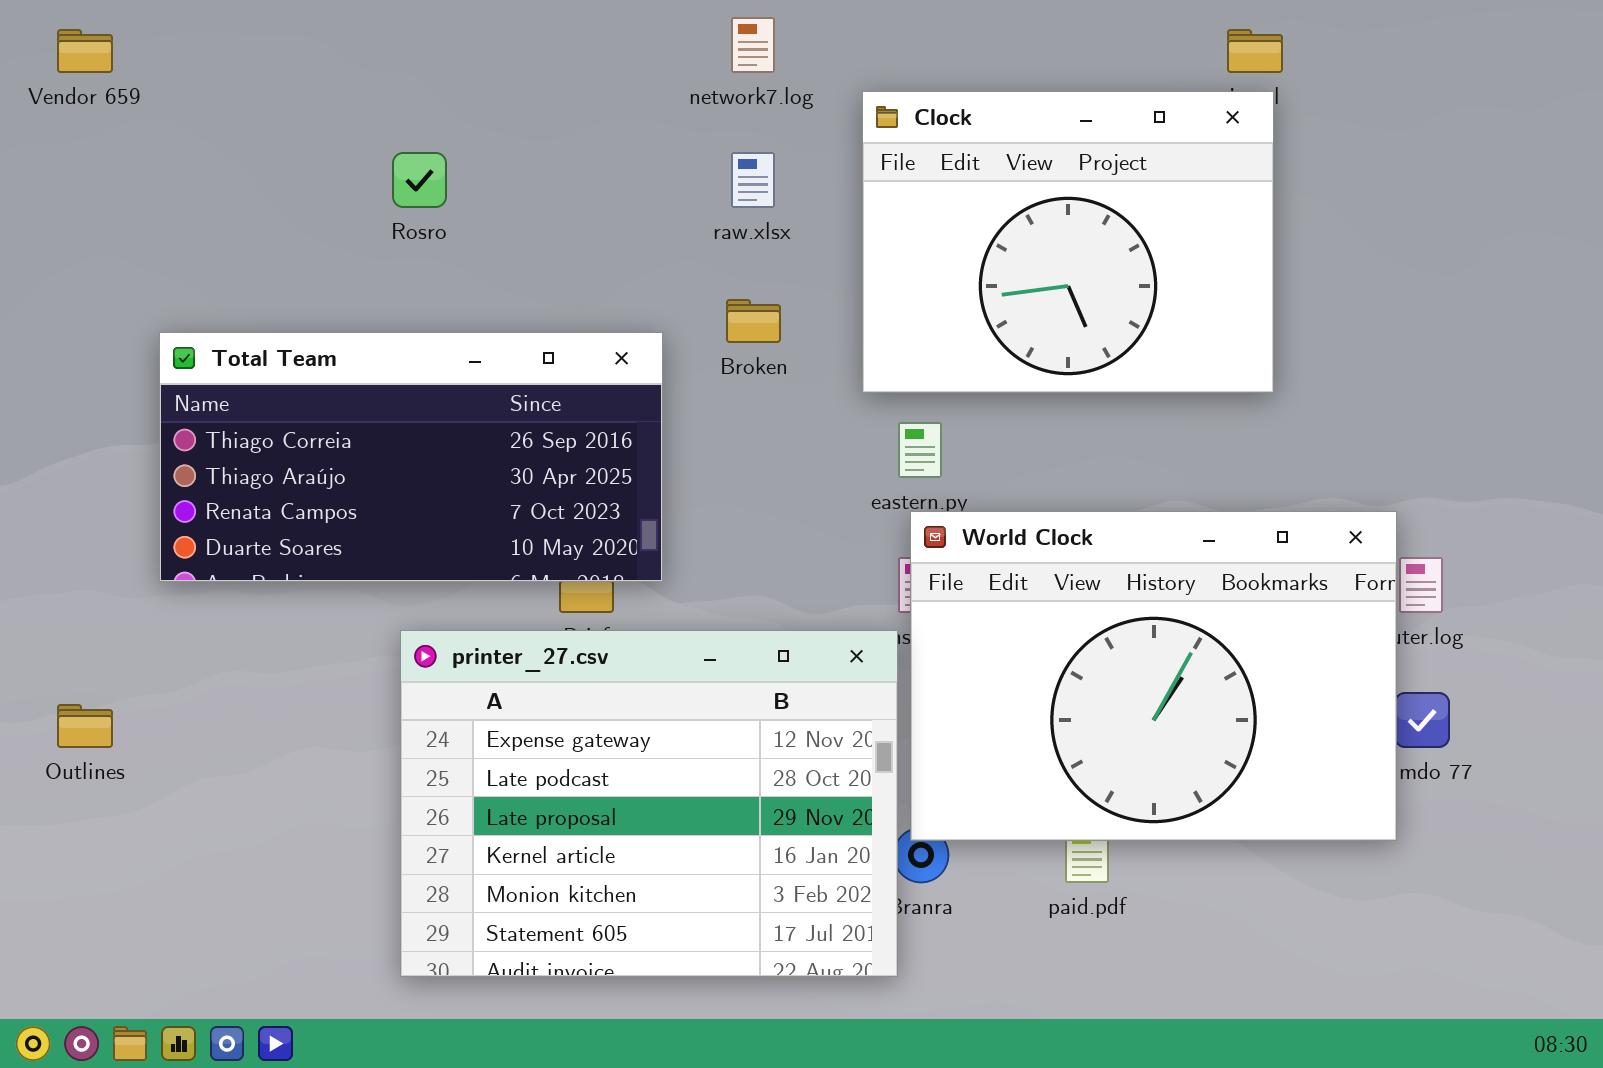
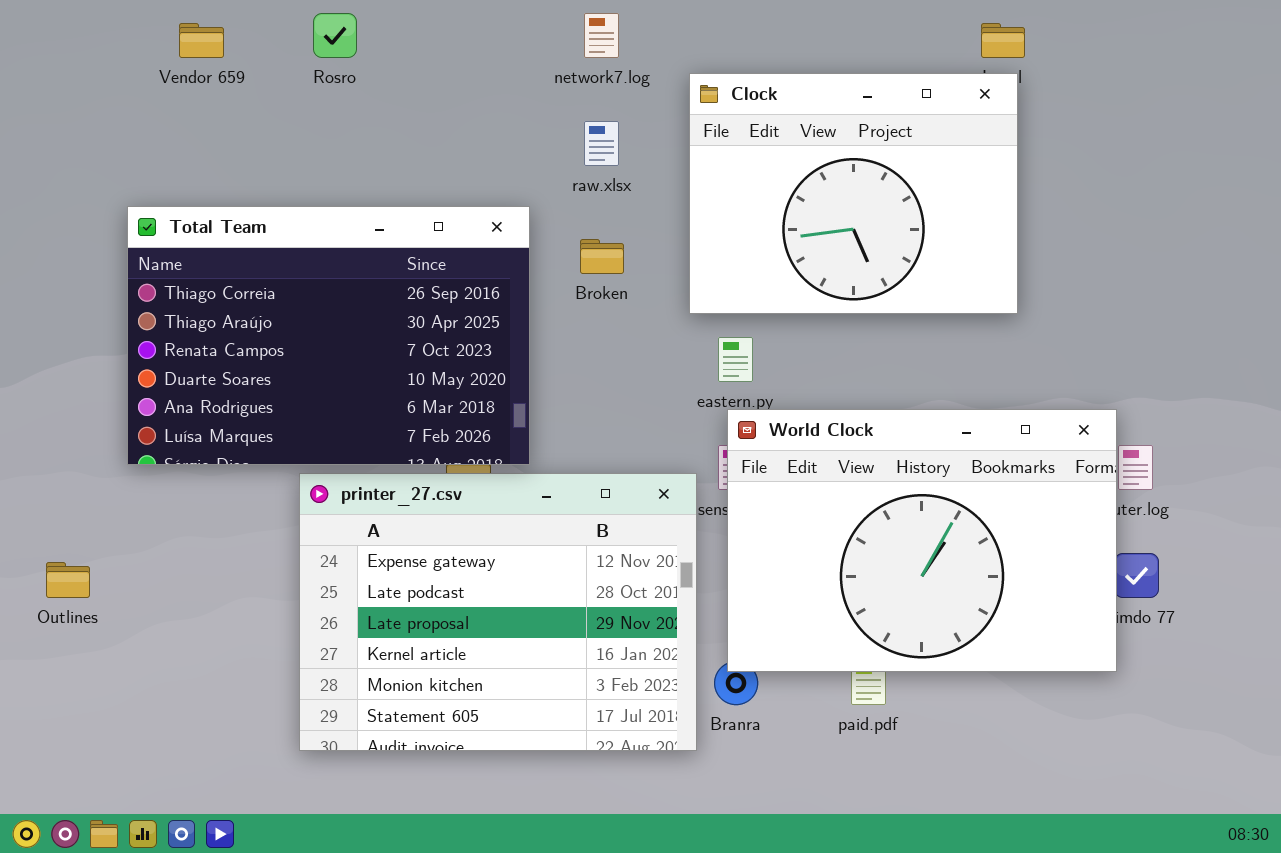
Vendor 659: [57,29,113,73] -> [179,23,224,58], moved
Rosro: [392,152,447,208] -> [313,13,357,58], moved
Total Team: [159,332,663,582] -> [127,206,530,465], resized
printer_27.csv: [400,630,898,977] -> [299,473,697,751], moved

